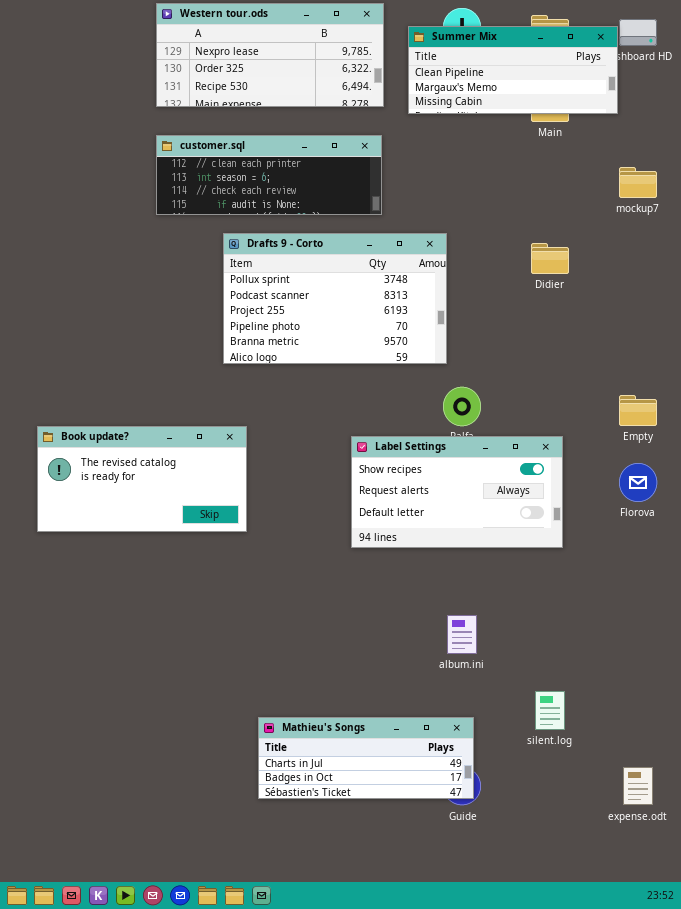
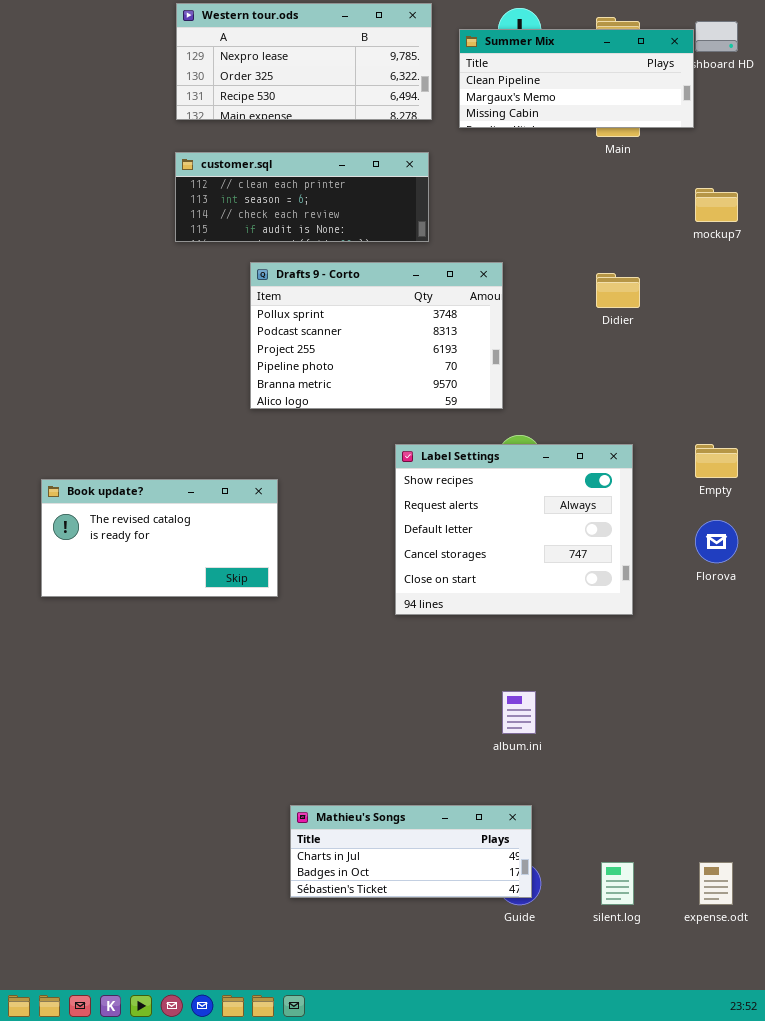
Label Settings: [351,436,563,548] -> [395,444,633,615], resized
silent.log: [535,691,565,730] -> [601,862,634,905], moved

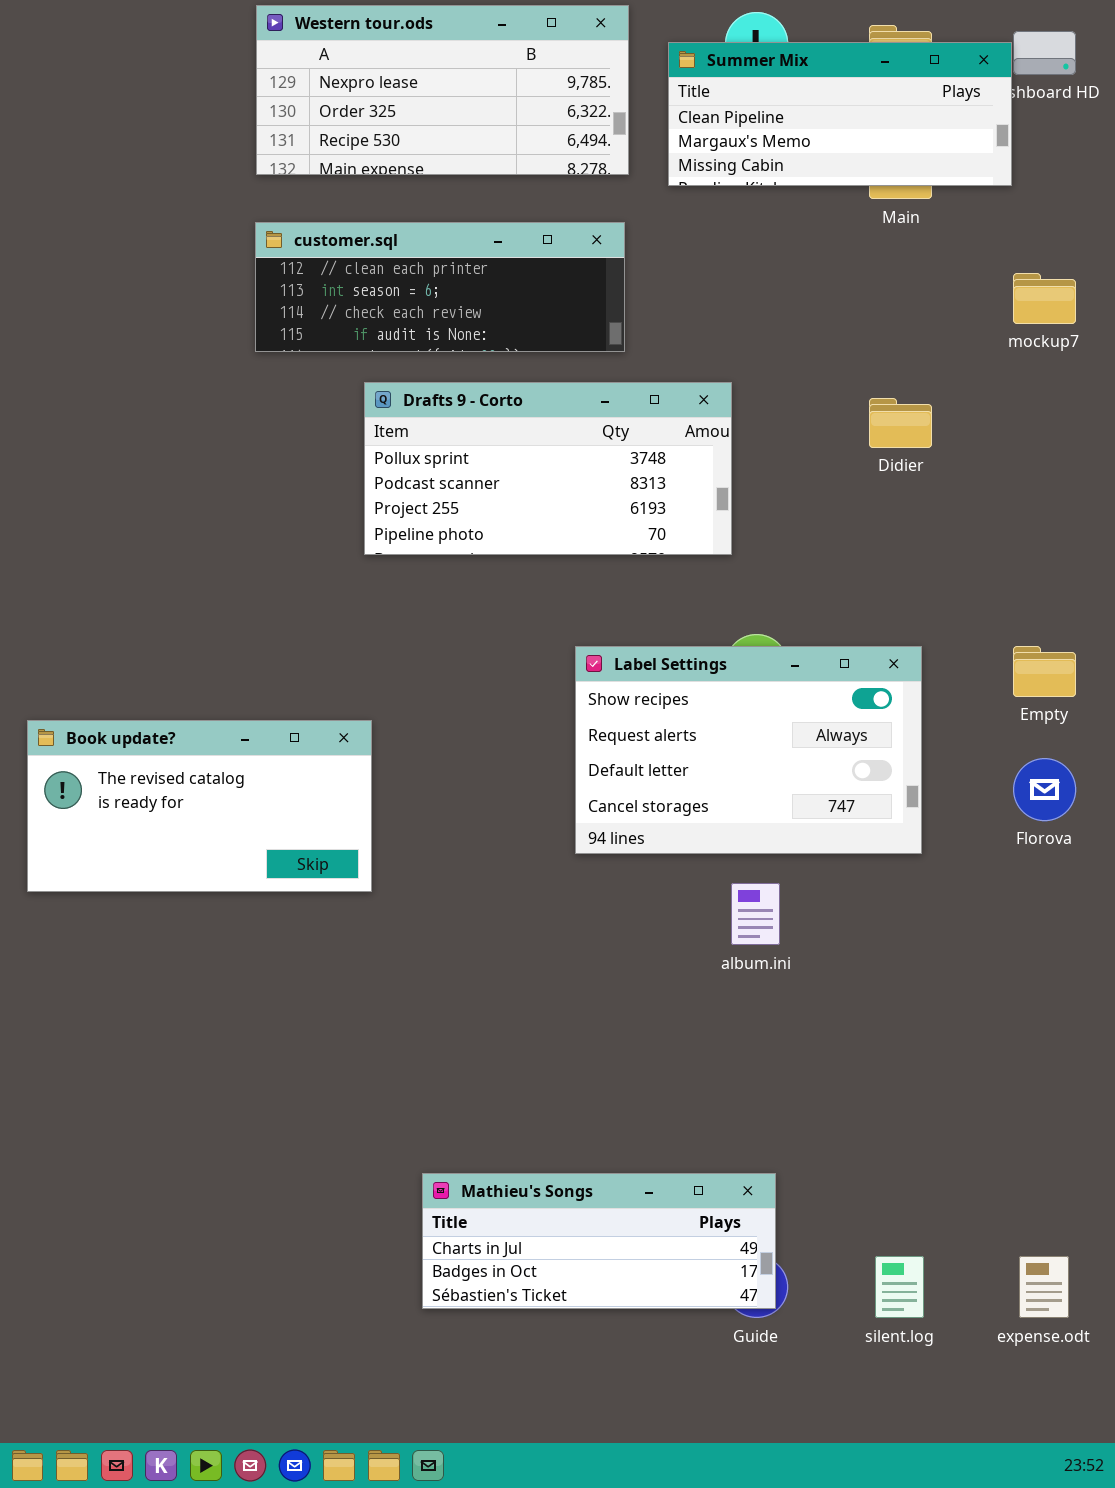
Drafts 9 - Corto: [250,262,503,409] -> [364,382,732,555], resized
Label Settings: [395,444,633,615] -> [575,646,922,854], resized
Book update?: [41,479,278,597] -> [27,720,372,892], moved
album.ini: [502,691,536,734] -> [731,883,780,945], moved

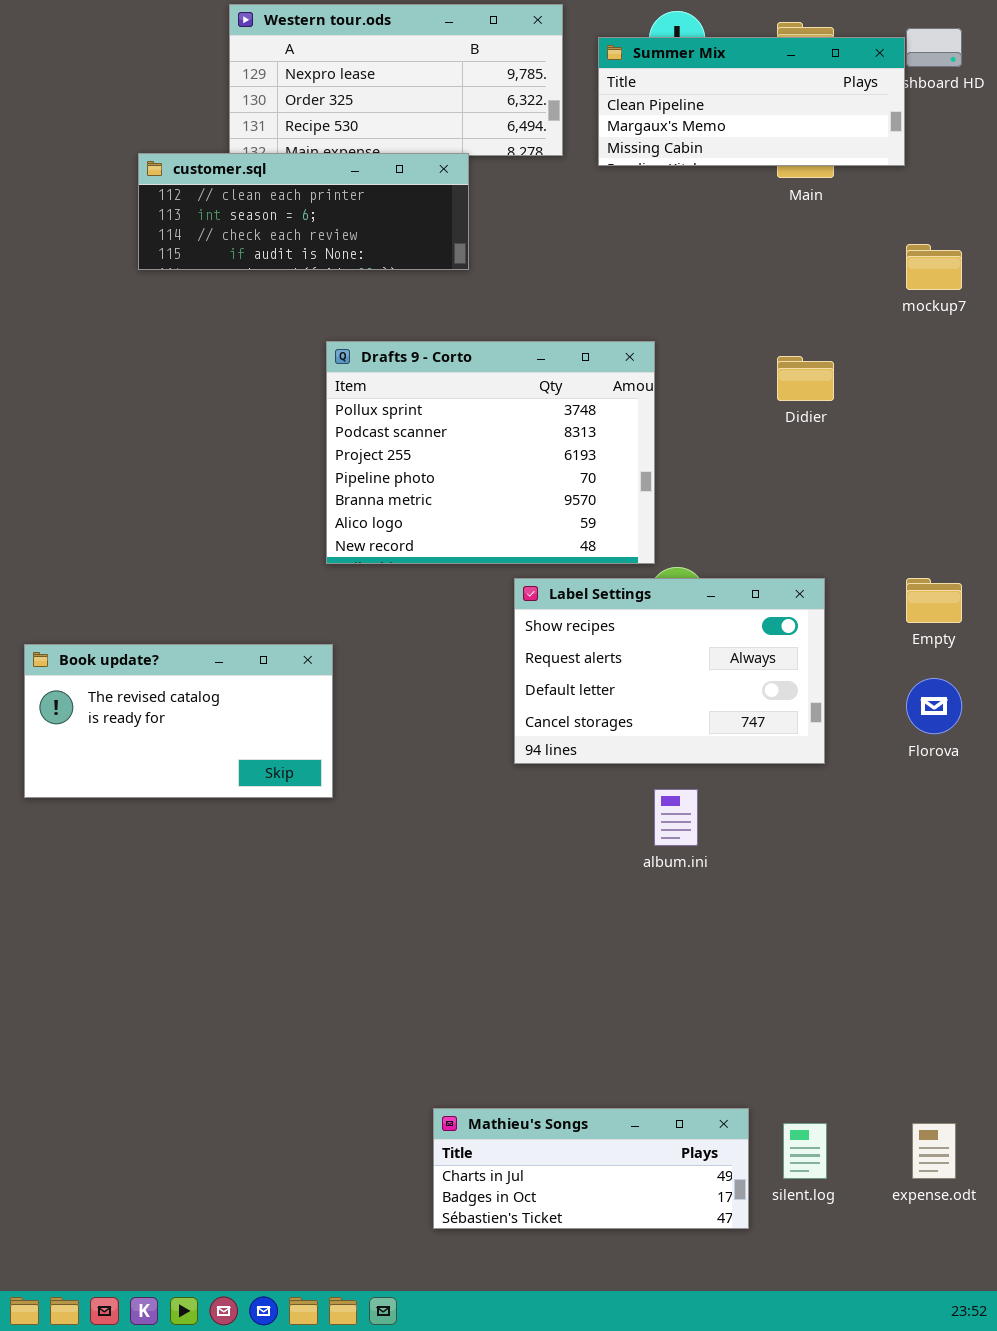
customer.sql: [255,222,625,352] -> [138,153,469,270], moved
Drafts 9 - Corto: [364,382,732,555] -> [326,341,655,564], resized
Mathieu's Songs: [422,1173,776,1309] -> [433,1108,749,1229], moved

